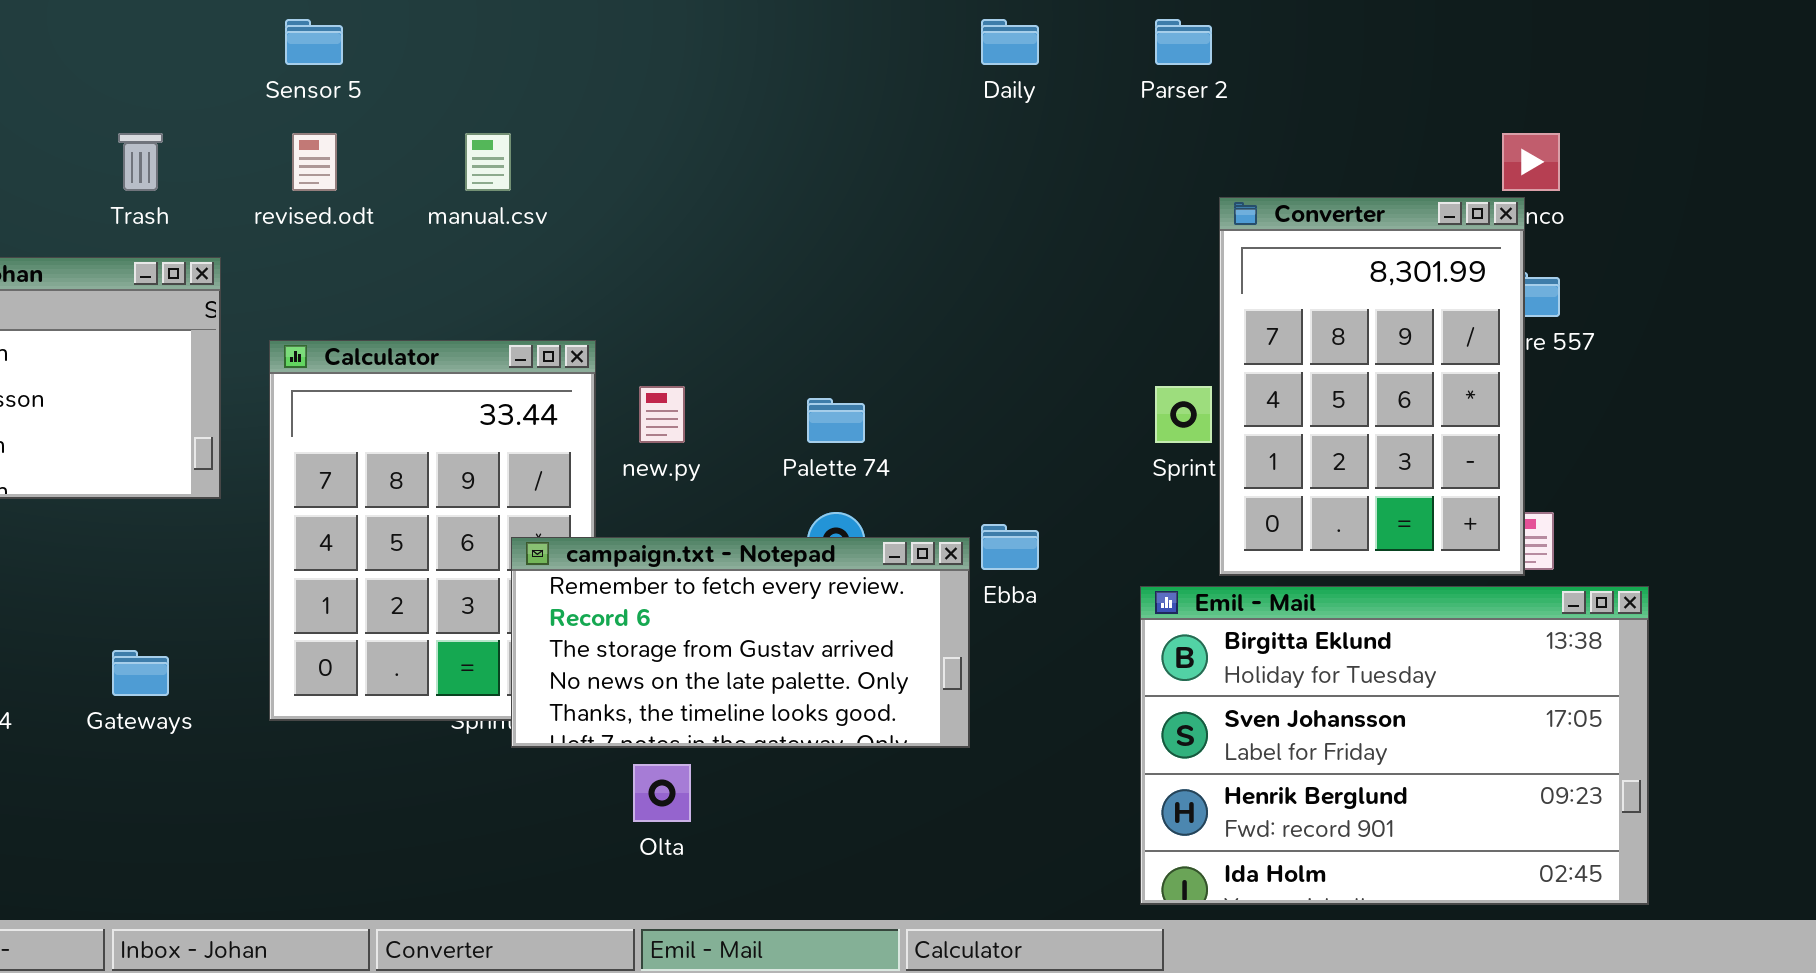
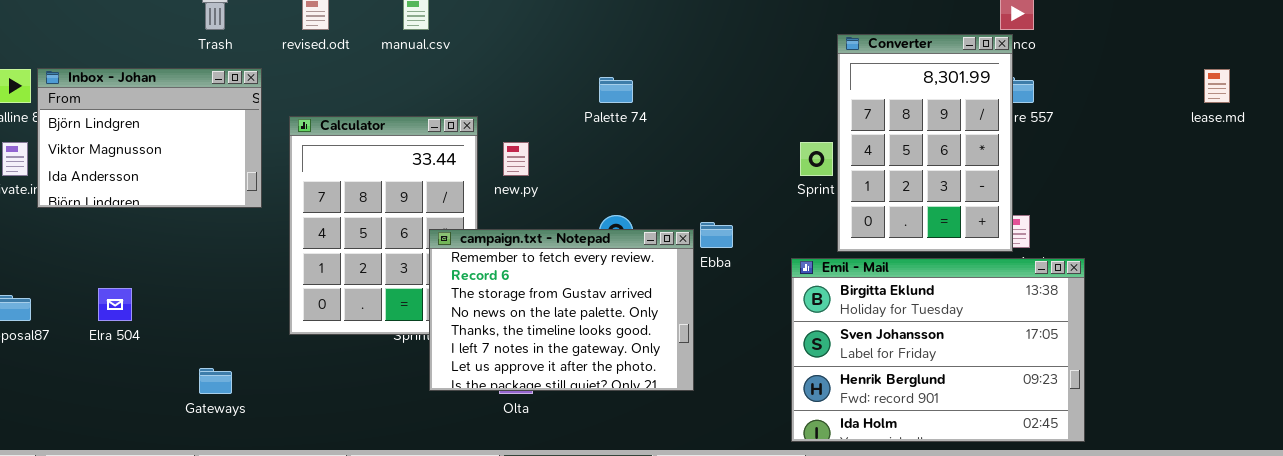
Palette 74: [807,398,865,443] -> [599,77,633,103], moved
campaign.txt - Notepad: [511,537,970,748] -> [429,229,694,391], resized
Gateways: [112,650,169,696] -> [199,368,232,394], moved

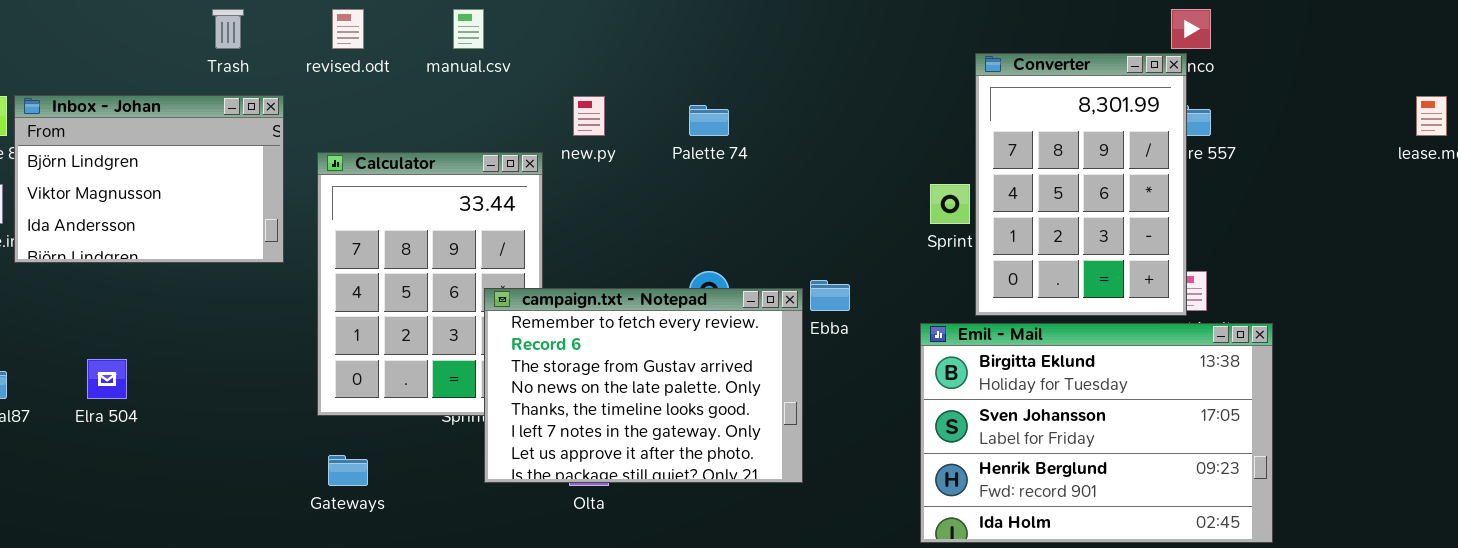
new.py: [503,142,529,176] -> [573,96,605,136], moved
Gateways: [199,368,232,394] -> [328,455,368,486], moved

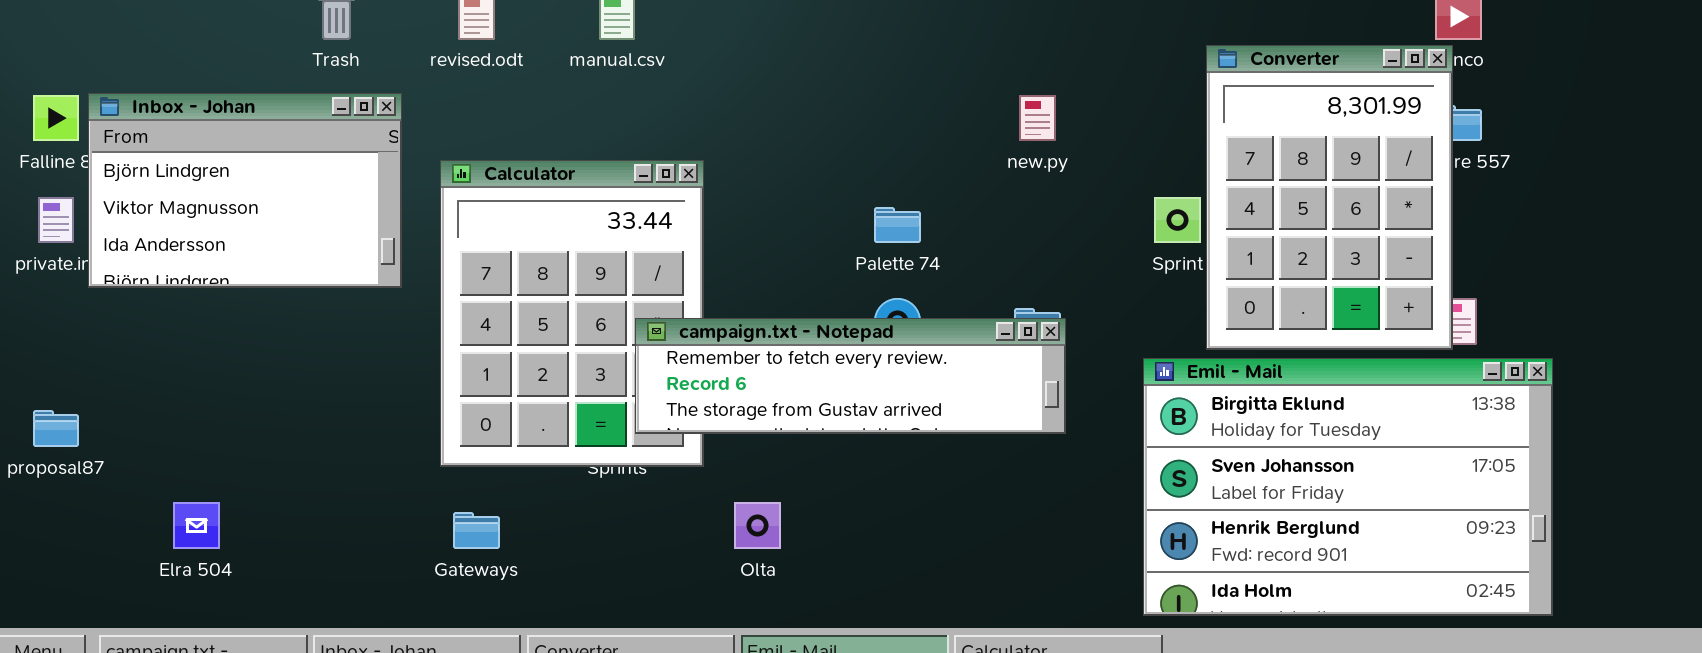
new.py: [573,96,605,136] -> [1019,95,1056,141], moved
Palette 74: [689,105,729,136] -> [874,207,921,243], moved
campaign.txt - Notepad: [484,288,803,483] -> [635,318,1066,434], resized
Elra 504: [87,359,127,399] -> [173,502,220,549], moved

